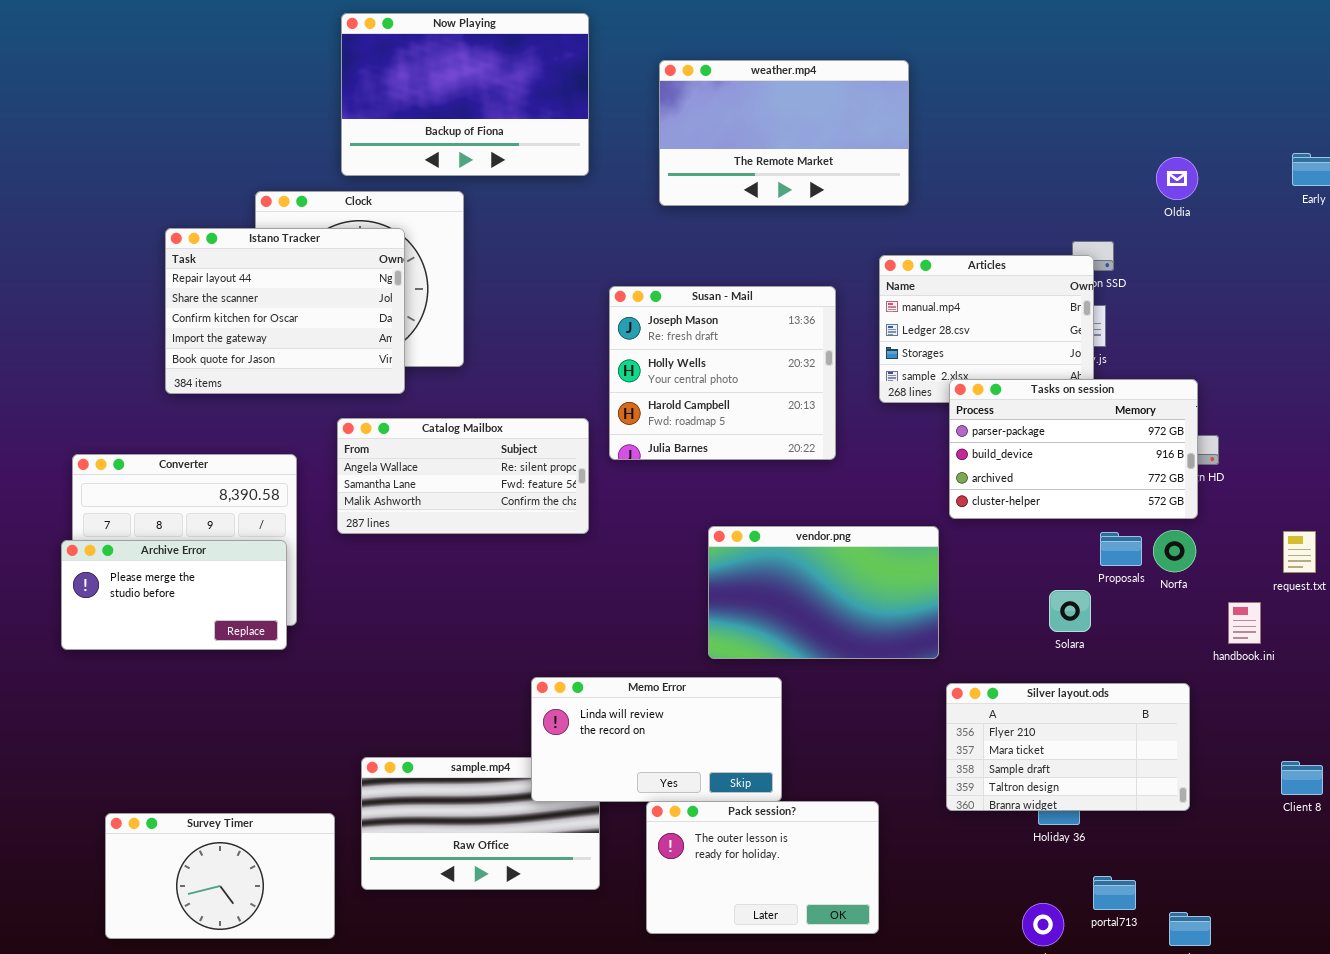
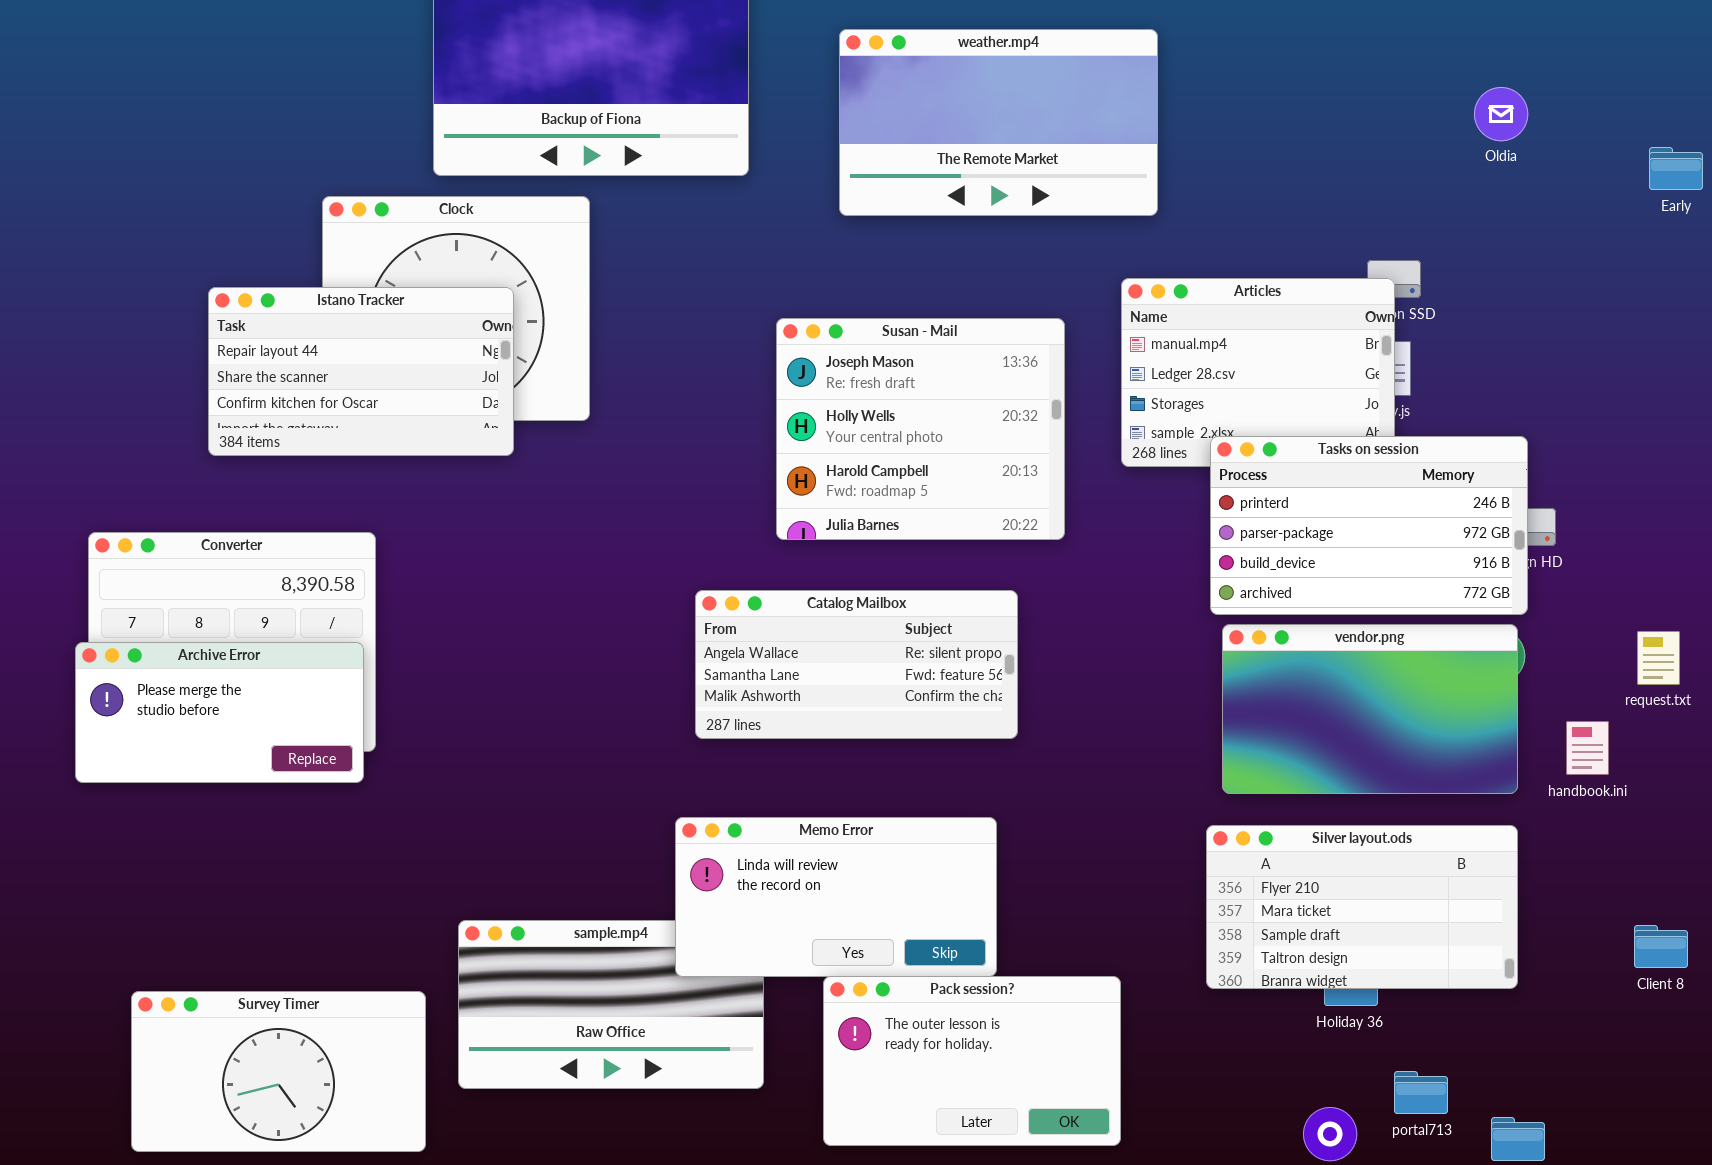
Oldia: [1156,157,1198,200] -> [1474,87,1528,141], moved
Istano Tracker: [165,228,405,394] -> [208,287,514,456], resized
Tasks on session: [949,379,1198,519] -> [1210,436,1528,615], scrolled up 1 row
Catalog Mailbox: [337,418,589,534] -> [695,590,1018,739], moved
vendor.png: [708,526,939,659] -> [1222,624,1518,794], moved

